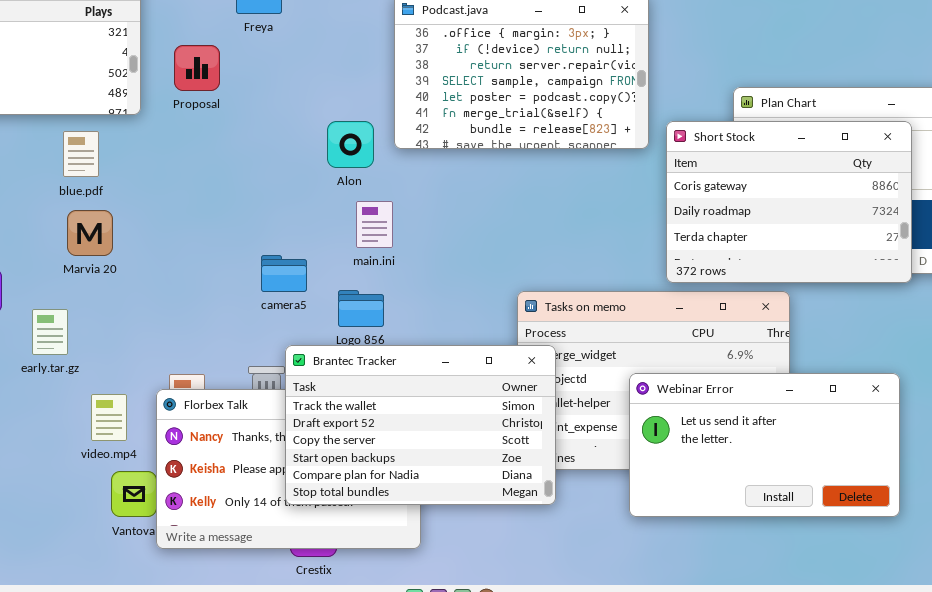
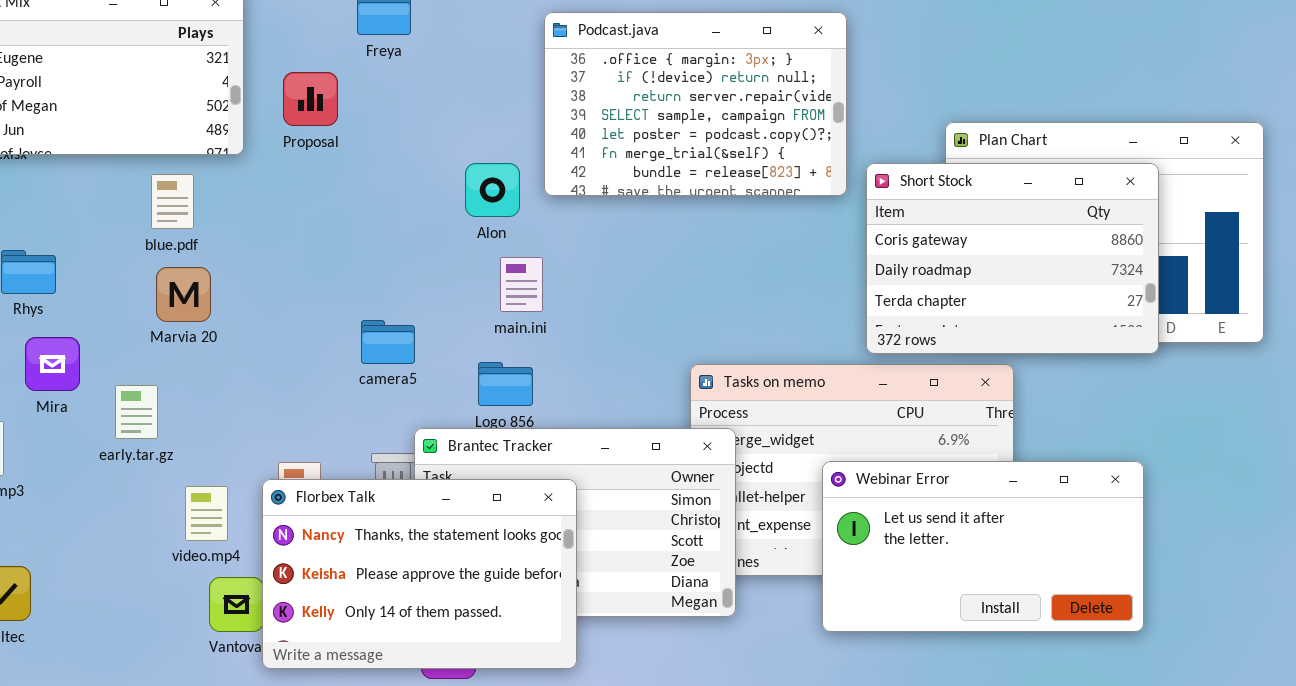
camera5: [261,255,307,292] -> [361,320,415,364], moved
Florbex Talk: [156,389,421,549] -> [262,479,577,669], raised

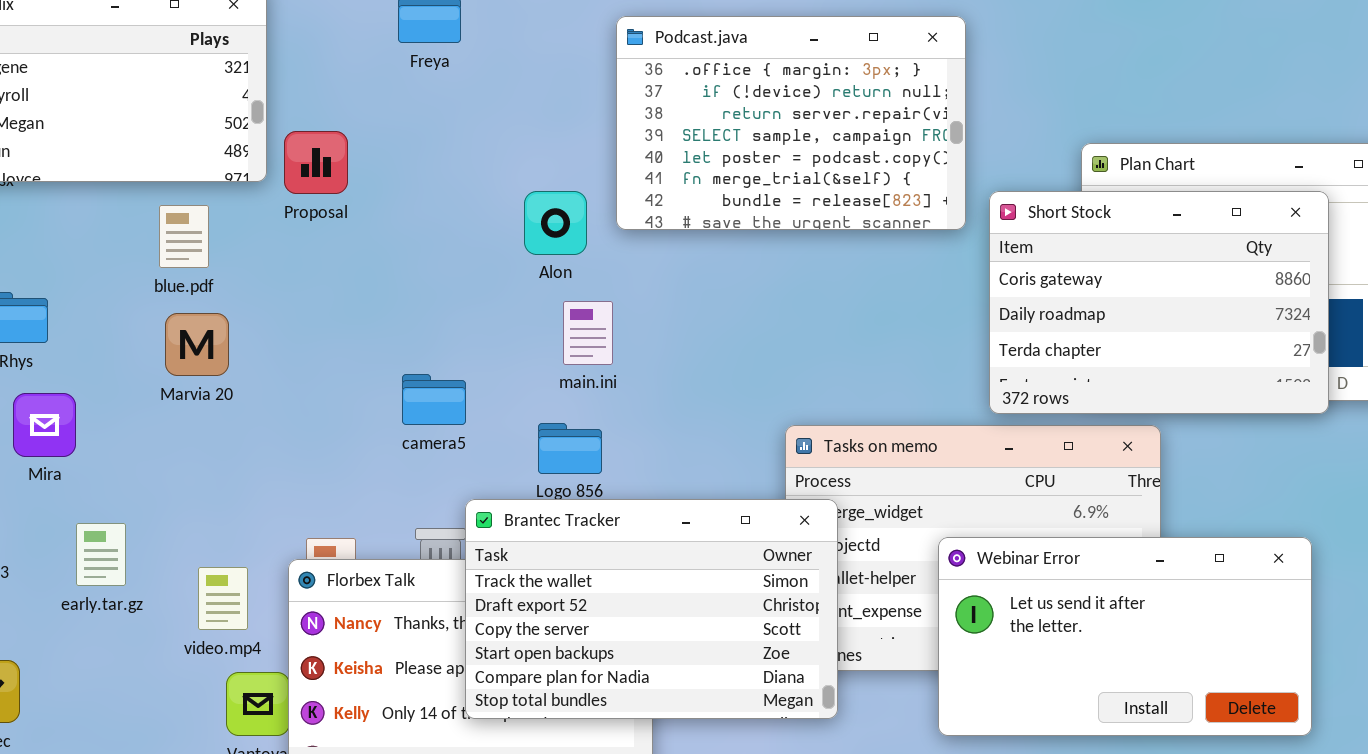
Proposal: [283,72,338,126] -> [284,131,348,194], moved
early.tar.gz: [115,385,158,439] -> [76,523,126,586], moved
Brantec Tracker: [414,428,736,617] -> [465,499,838,719], raised

